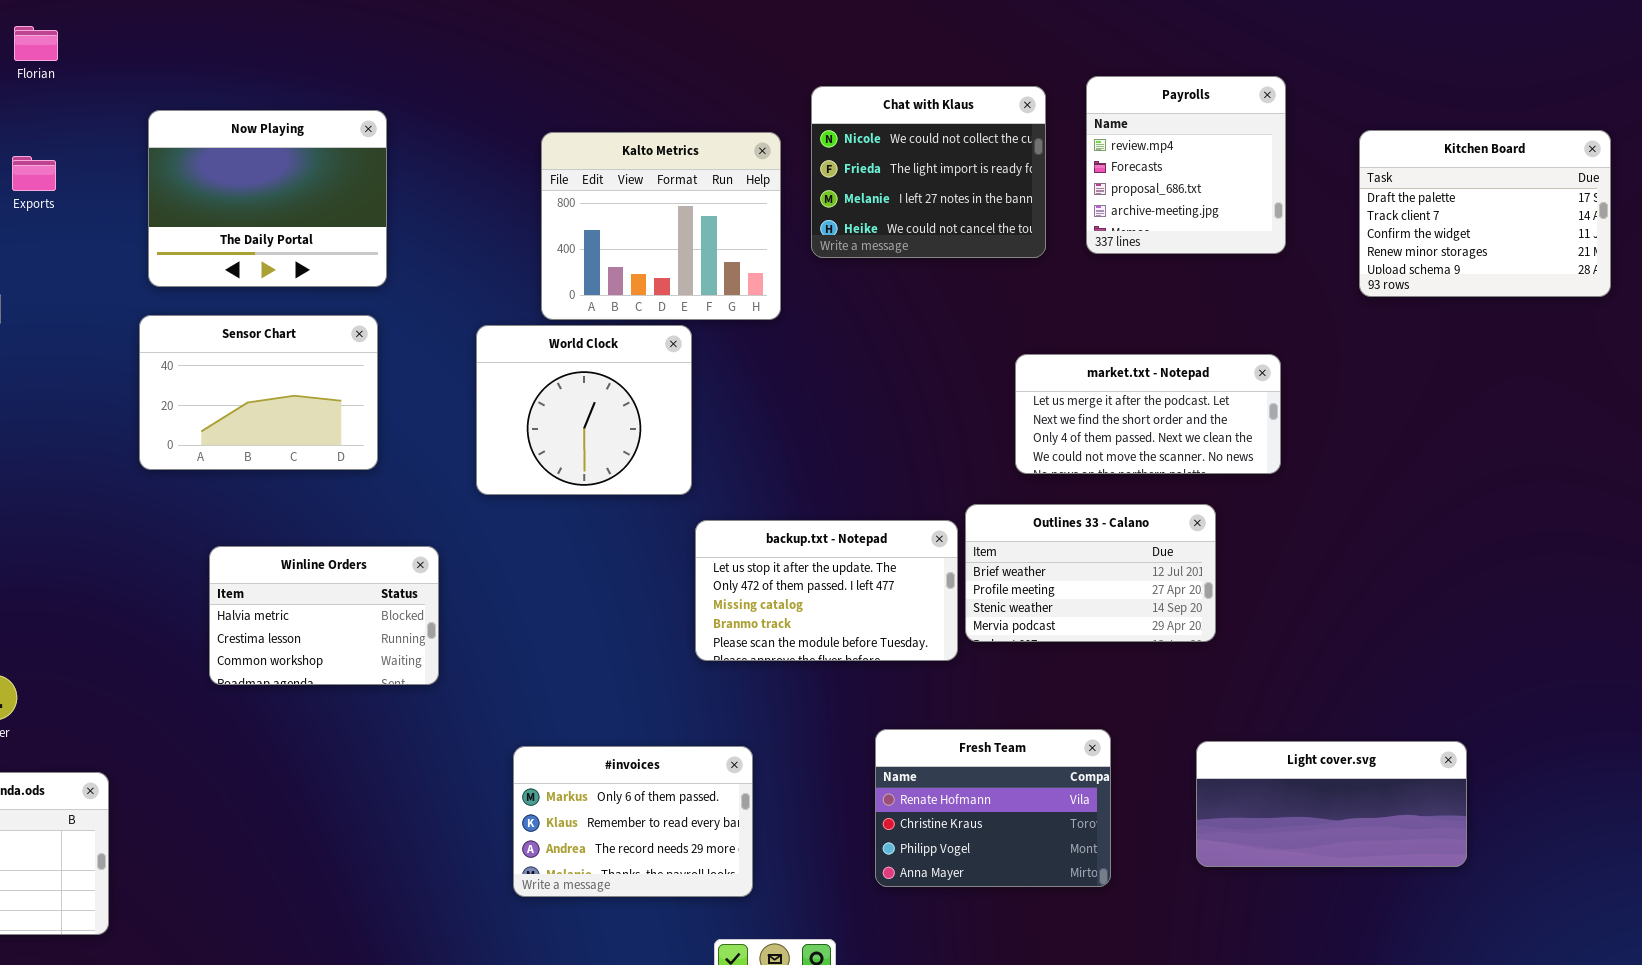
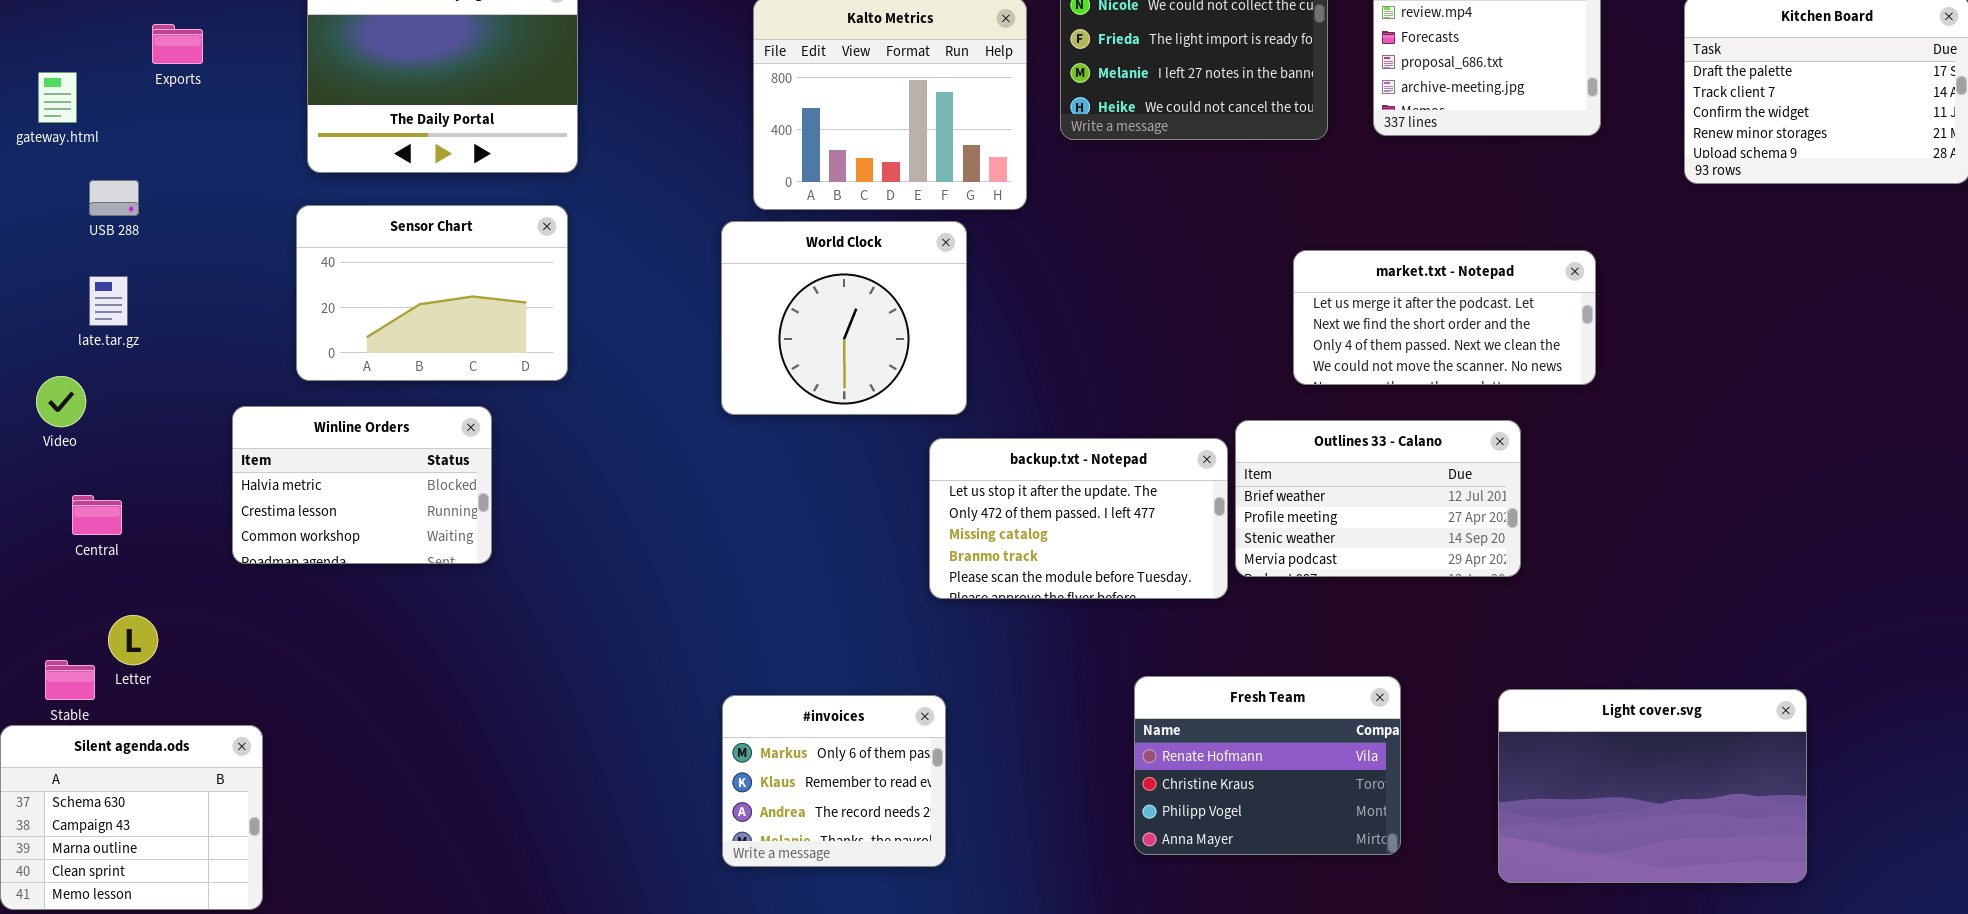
World Clock: [476,325,692,495] -> [721,221,967,415], moved
Winline Orders: [209,546,439,685] -> [232,406,492,564], moved
Light cover.svg: [1196,741,1467,867] -> [1498,689,1807,883], resized
#invoices: [513,746,753,897] -> [722,695,946,867], resized

